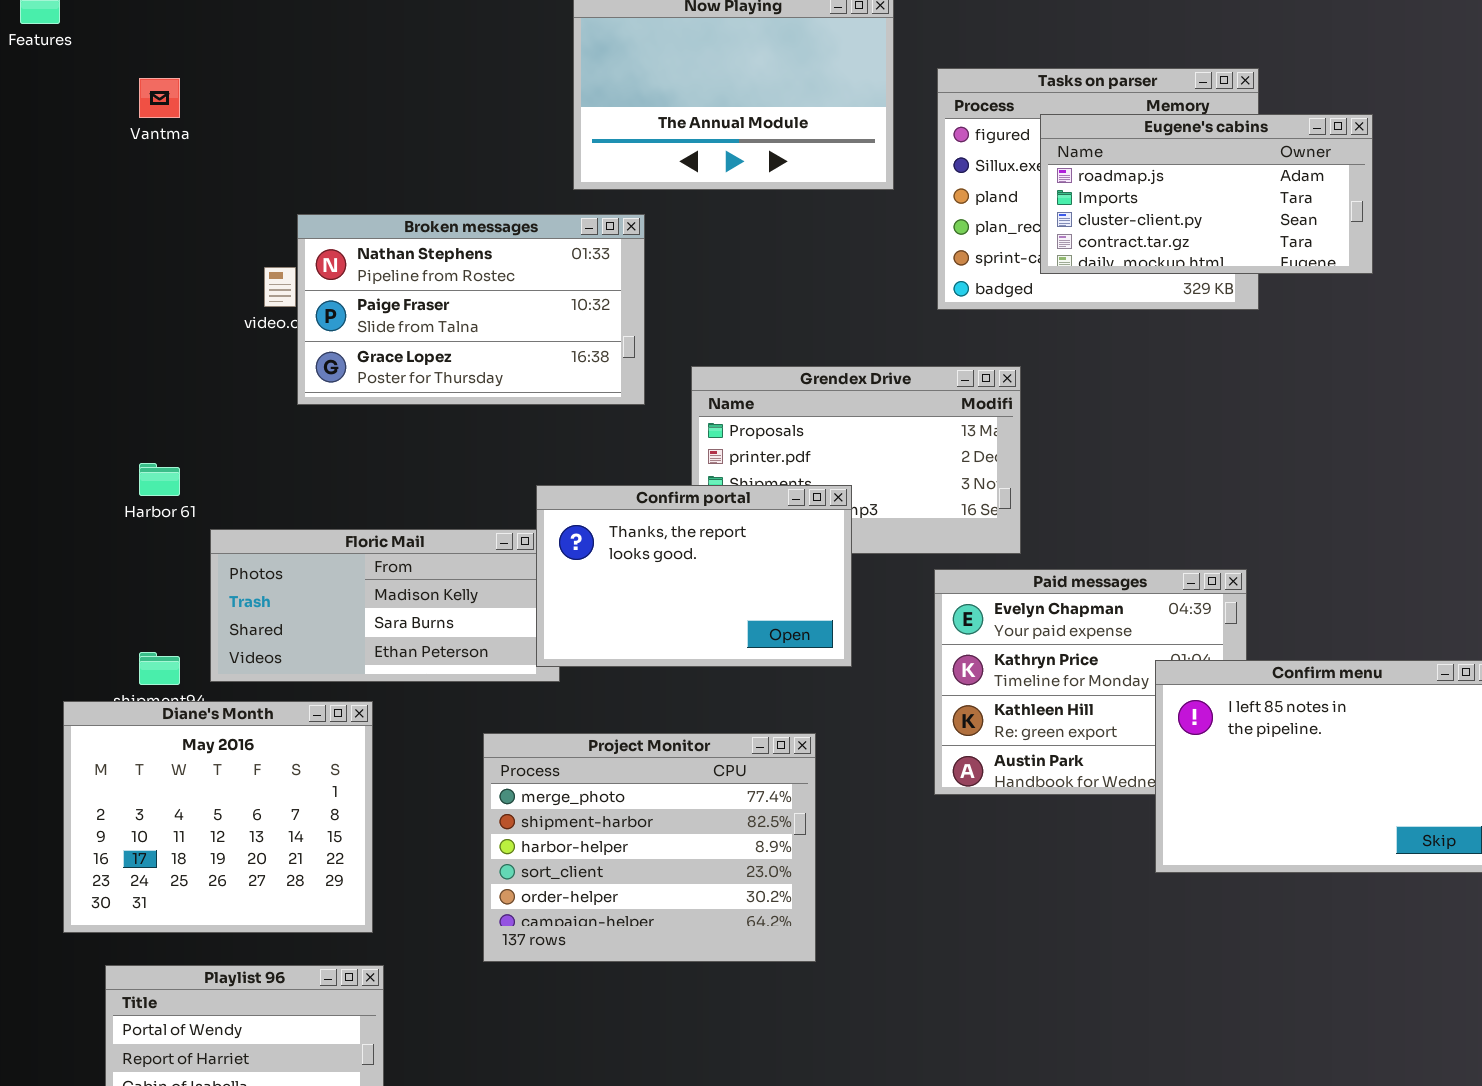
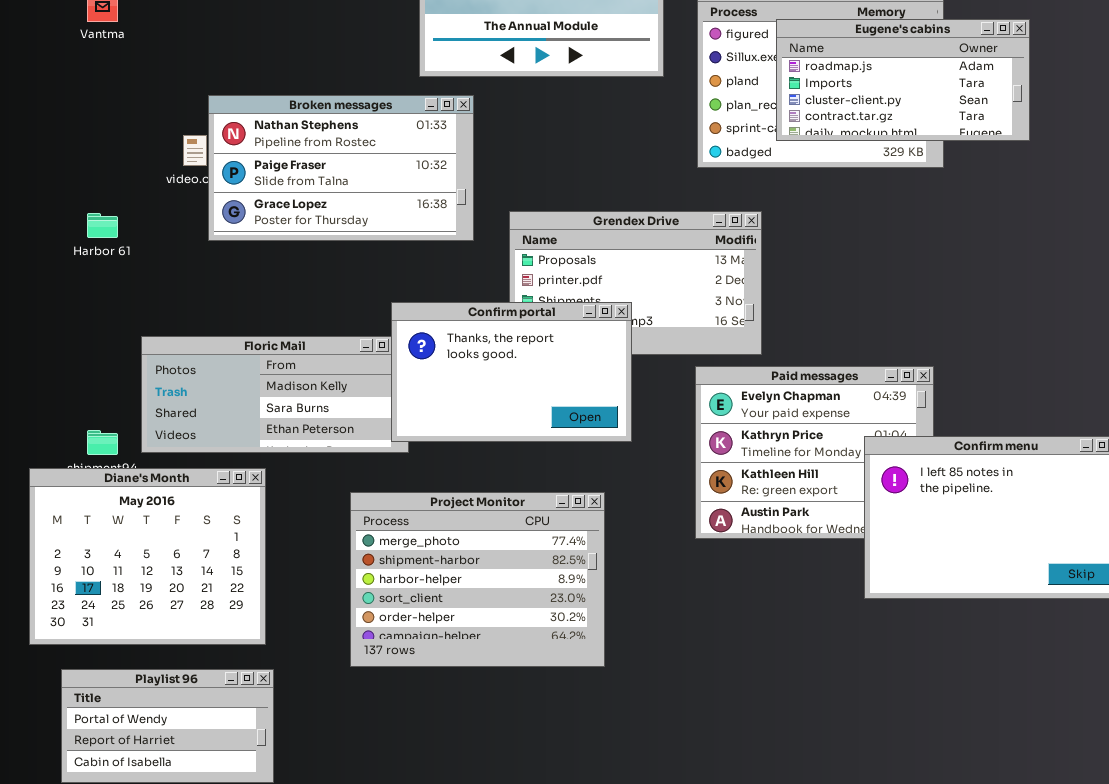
Harbor 61: [139,463,180,496] -> [87,213,118,238], moved

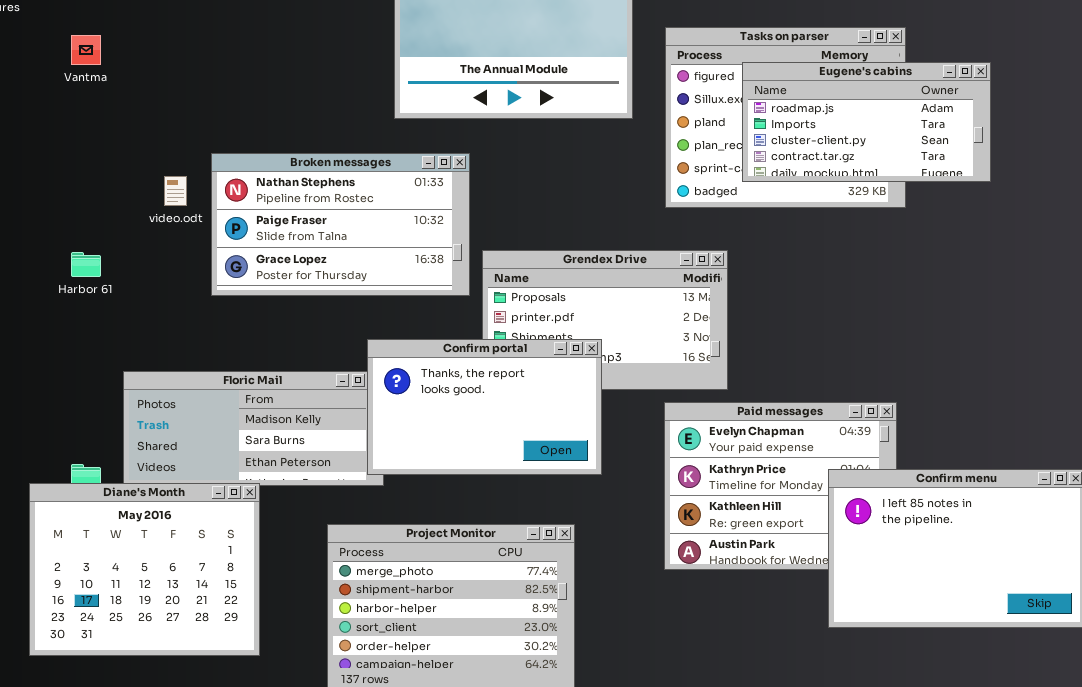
Broken messages: [208,95,474,241] -> [211,153,470,296], moved
Diane's Month: [29,468,266,645] -> [29,483,260,656], moved

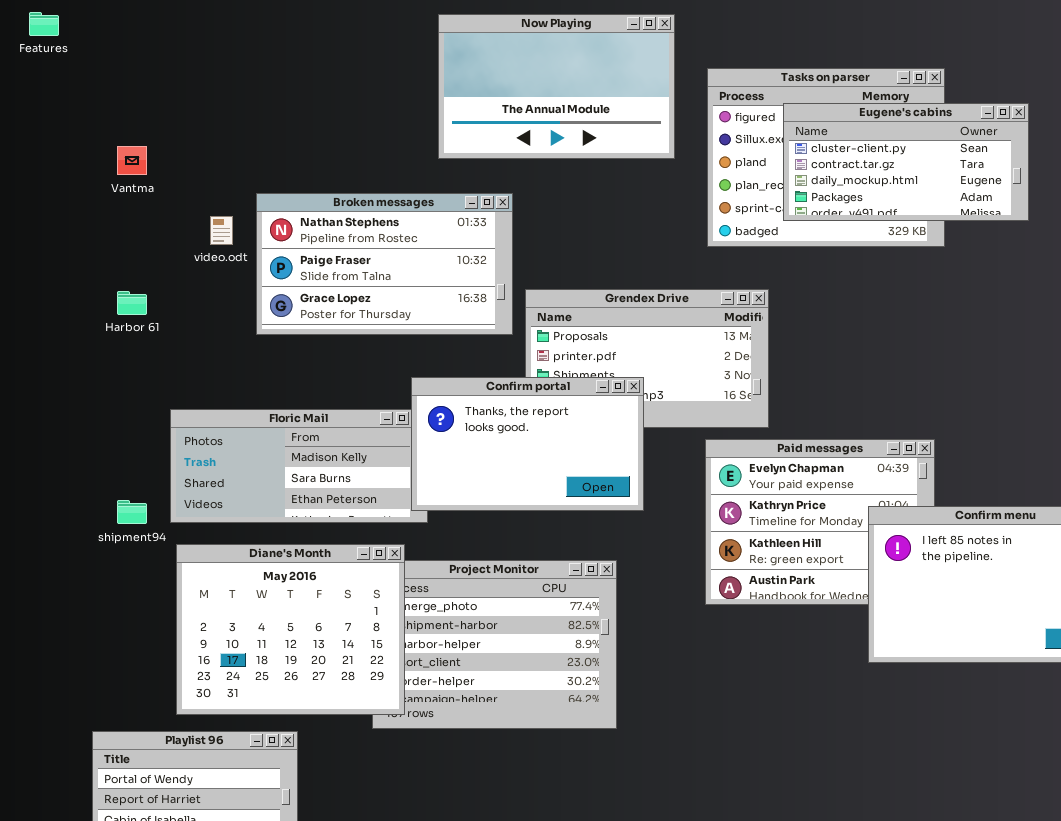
Vantma: [71,35,101,65] -> [117,146,147,175], moved
Eugene's cabins: [742,62,991,182] -> [783,103,1029,221], scrolled down 2 rows
Diane's Month: [29,483,260,656] -> [176,544,405,715], moved

